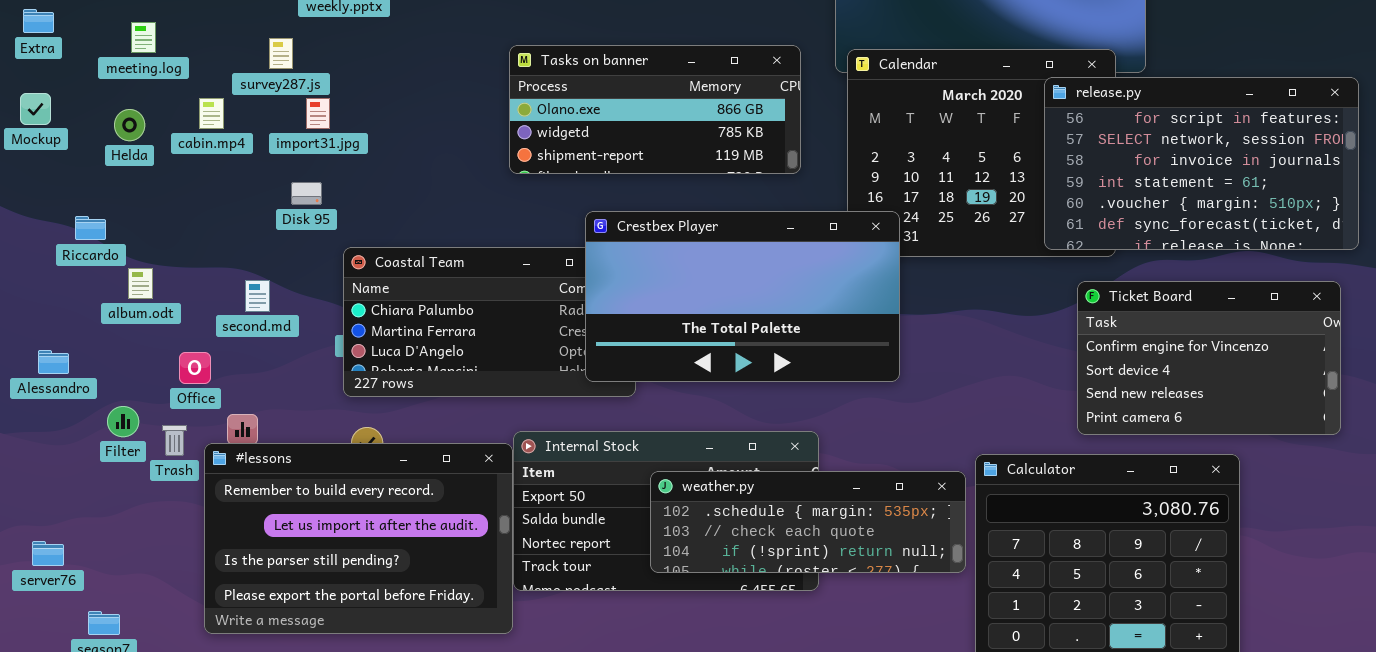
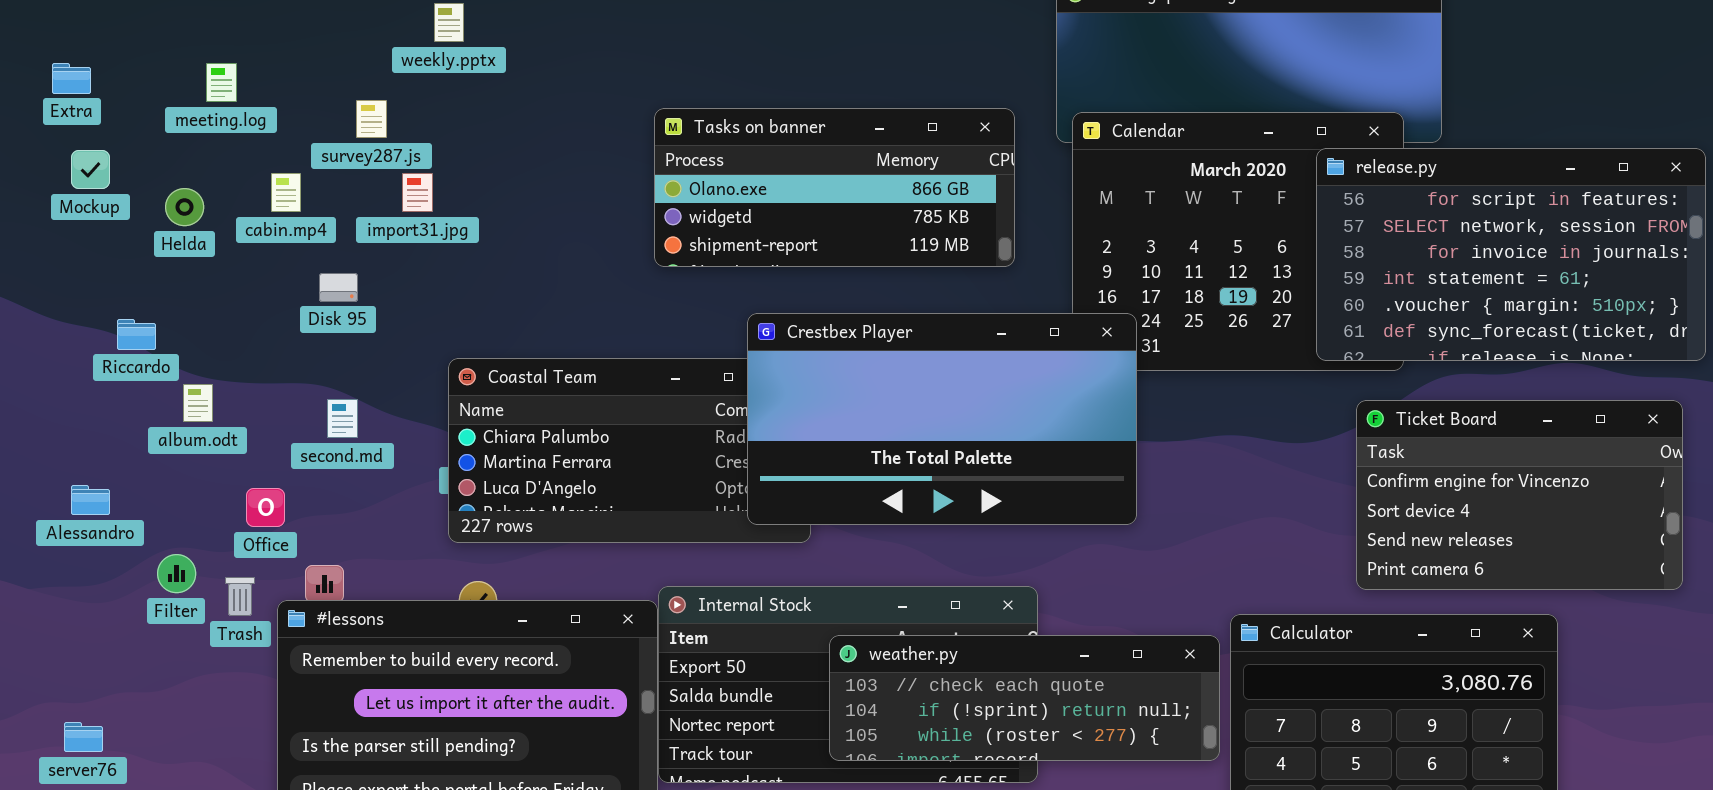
meeting.log: [131,22,156,53] -> [206,63,237,102], moved
Mockup: [20,93,51,125] -> [71,150,110,189], moved
Disk 95: [291,182,322,205] -> [319,273,358,302], moved
weather.py: [650,471,966,573] -> [829,635,1220,761], scrolled down 1 row

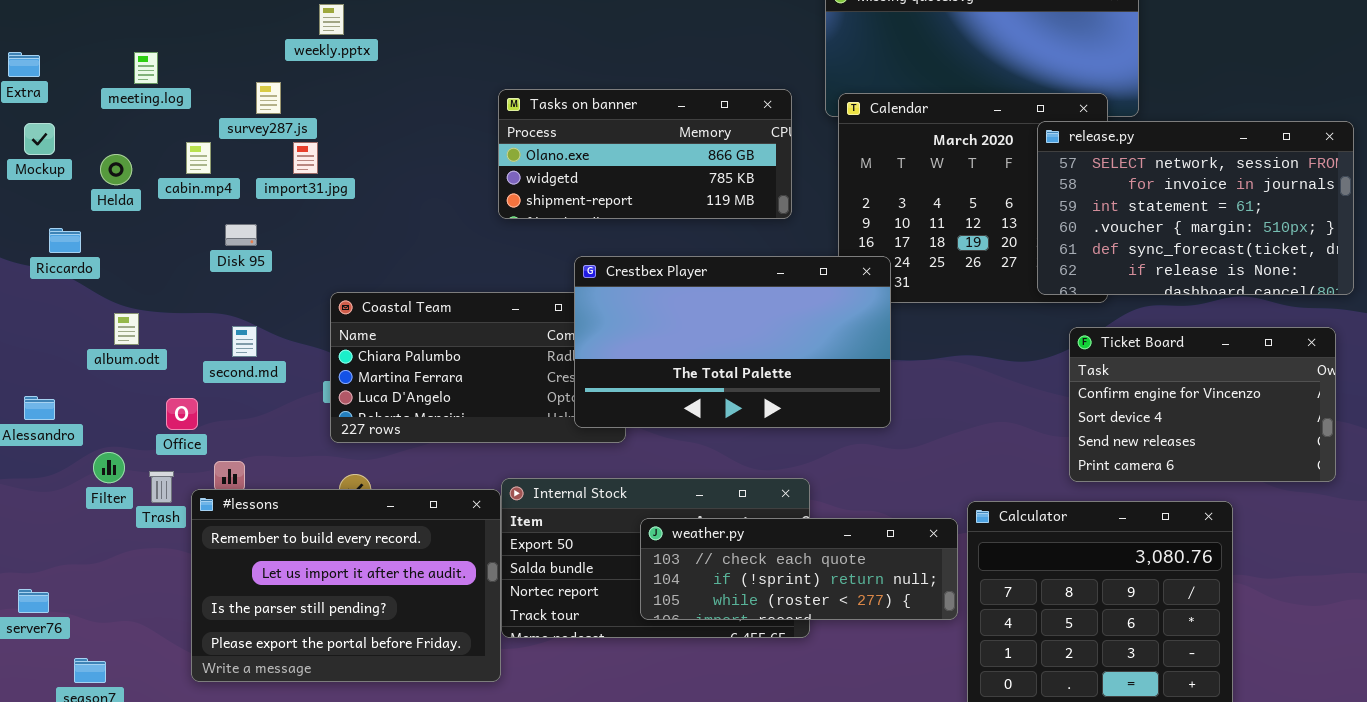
release.py: [1316,148,1706,361] -> [1037,121,1354,295], scrolled down 1 row
Riccardo: [117,319,156,350] -> [49,228,81,253], moved

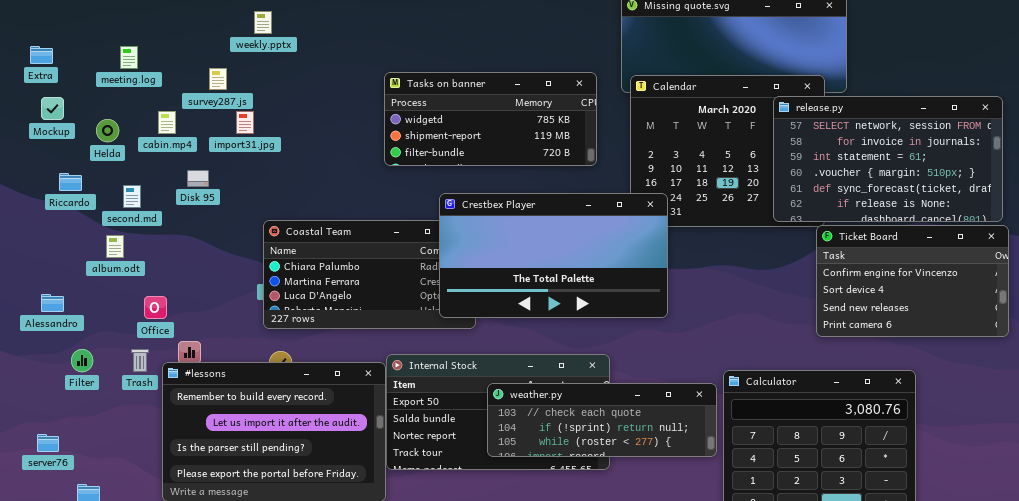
Tasks on banner: [498,89,792,219] -> [384,72,597,166], scrolled down 1 row
second.md: [232,326,257,357] -> [123,185,141,208], moved
Ticket Board: [1069,327,1336,482] -> [816,225,1009,337], moved
Filter: [93,452,125,483] -> [71,349,93,372], moved

